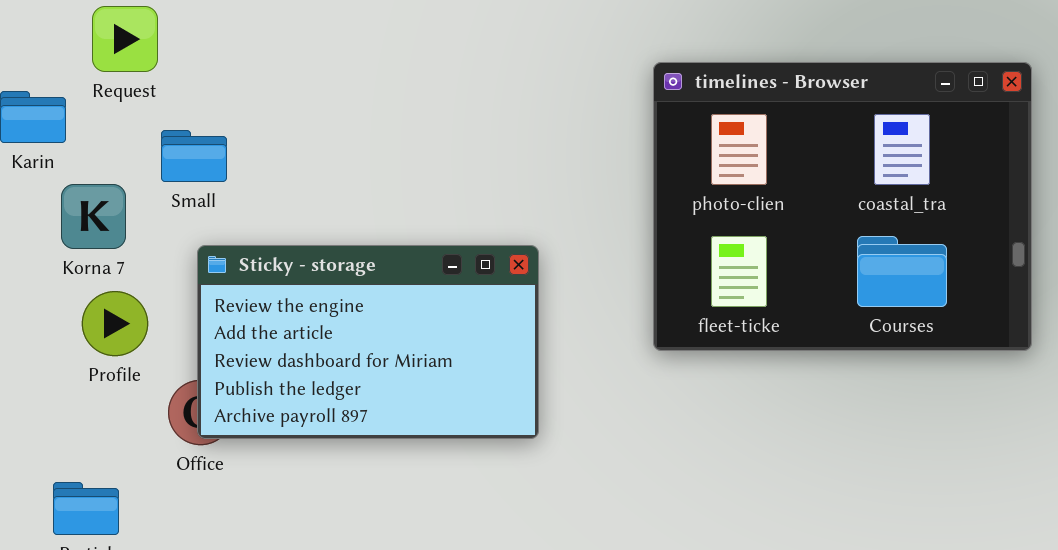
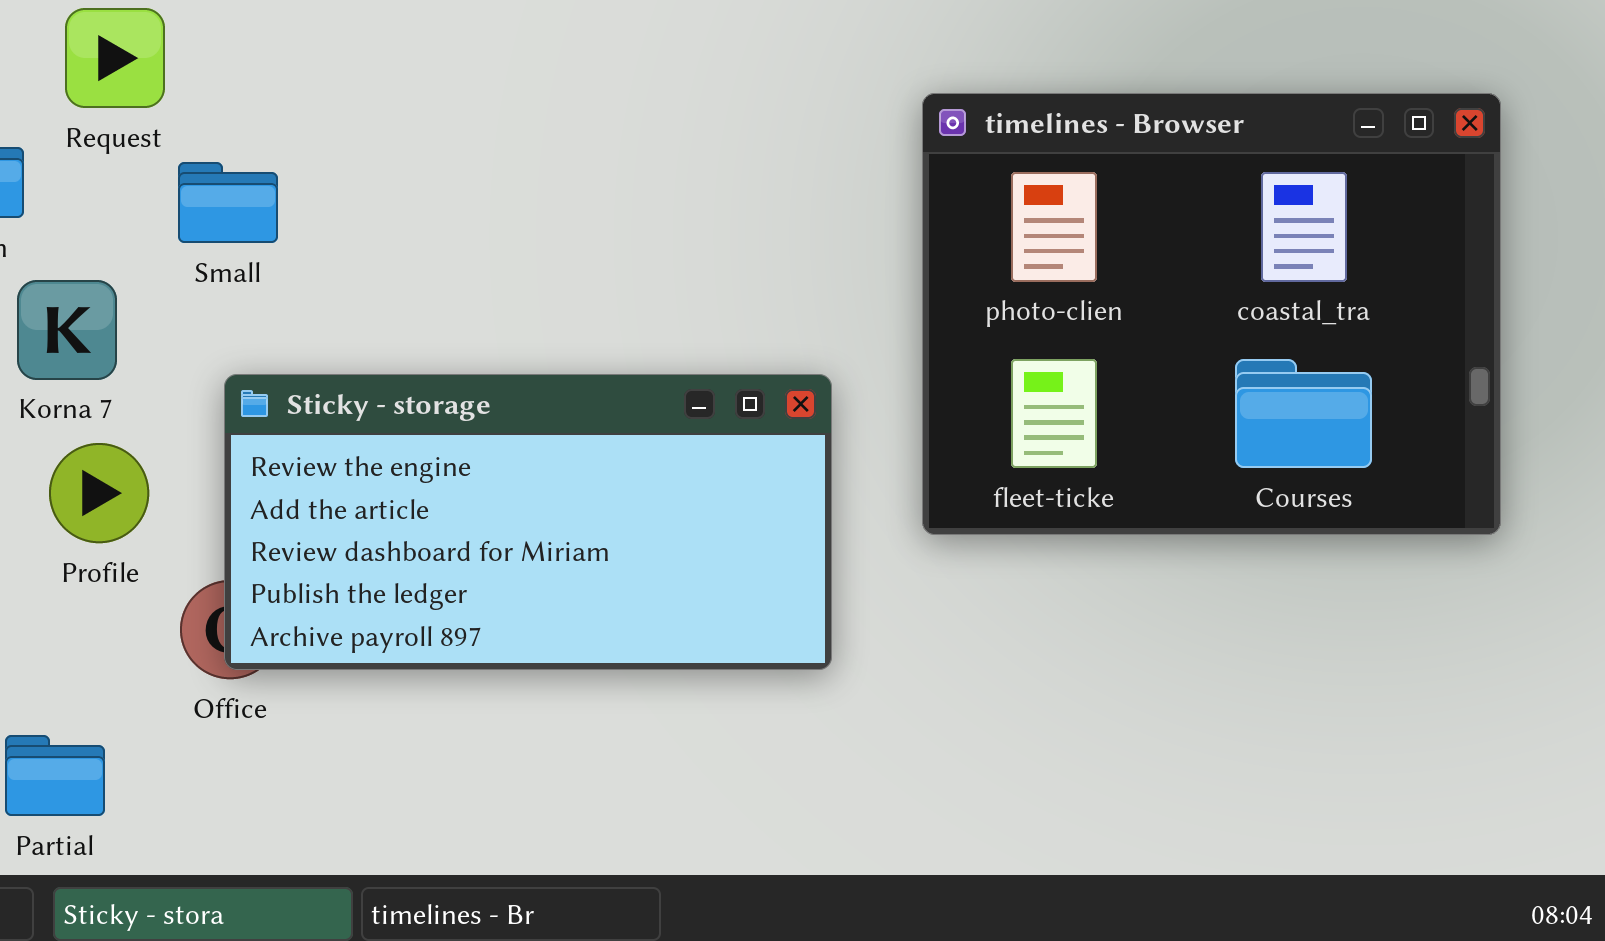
Small: [161,130,227,182] -> [178,162,278,243], moved
Sticky - storage: [197,245,539,439] -> [224,374,832,670], resized

